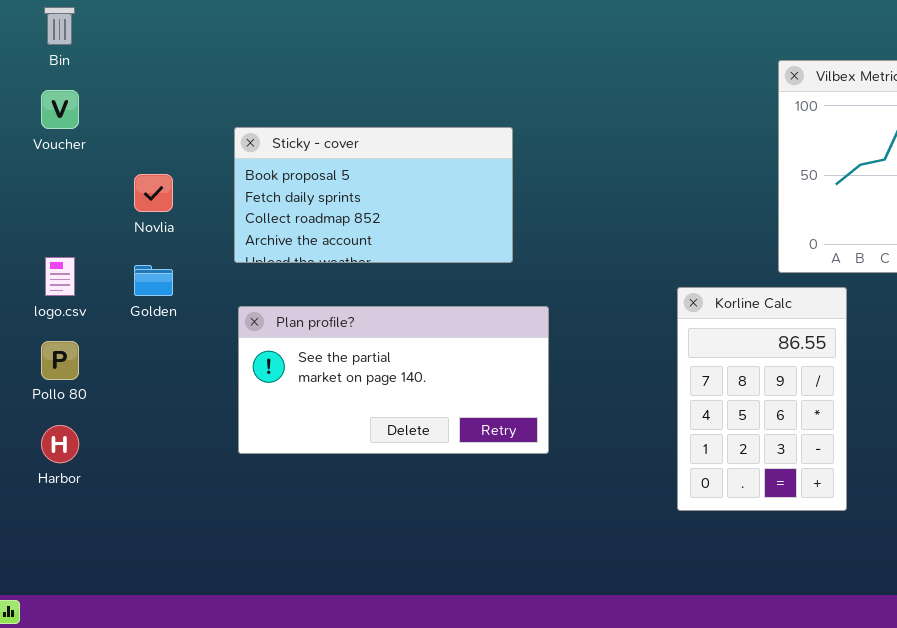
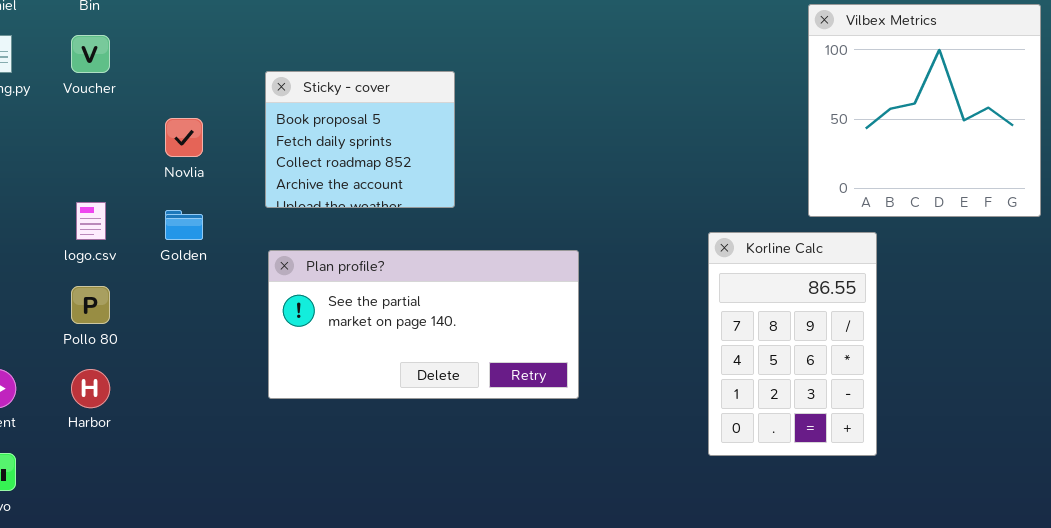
Sticky - cover: [234,127,513,263] -> [265,71,455,208], resized

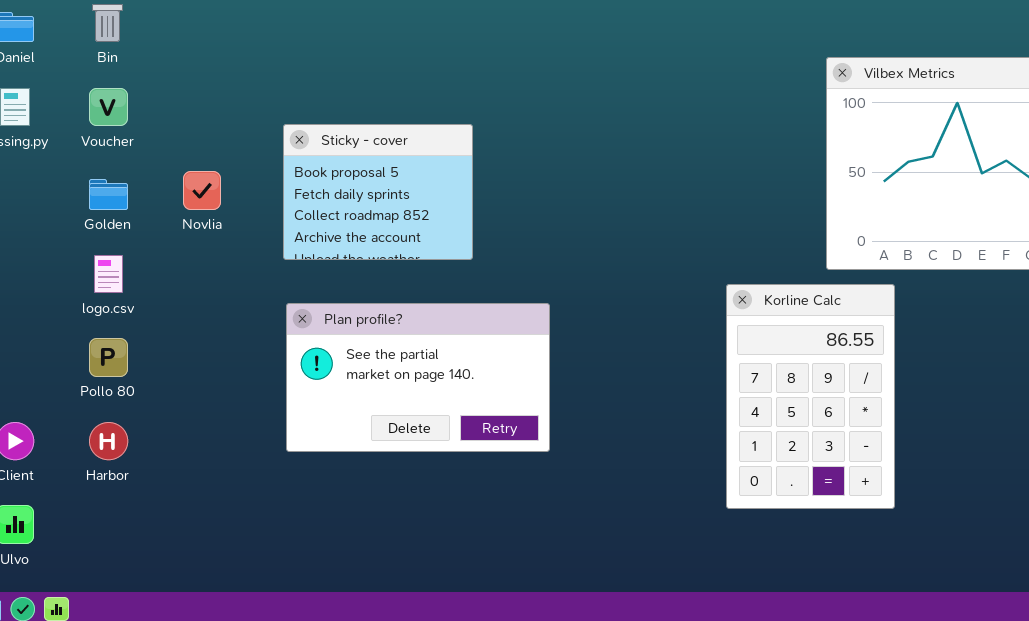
Golden: [165,210,203,240] -> [89,179,128,210], moved
Plan profile?: [268,250,579,399] -> [286,303,550,452], resized

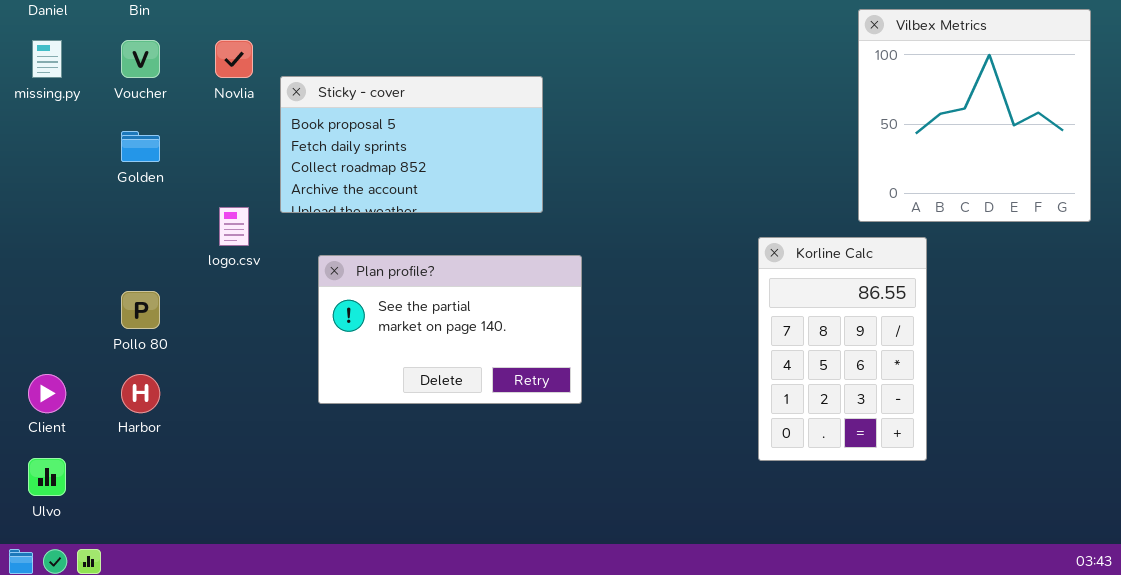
Sticky - cover: [283,124,473,260] -> [280,76,543,213], moved, resized
Novlia: [183,171,221,210] -> [215,40,253,78], moved
logo.csv: [94,255,123,293] -> [219,207,249,246], moved

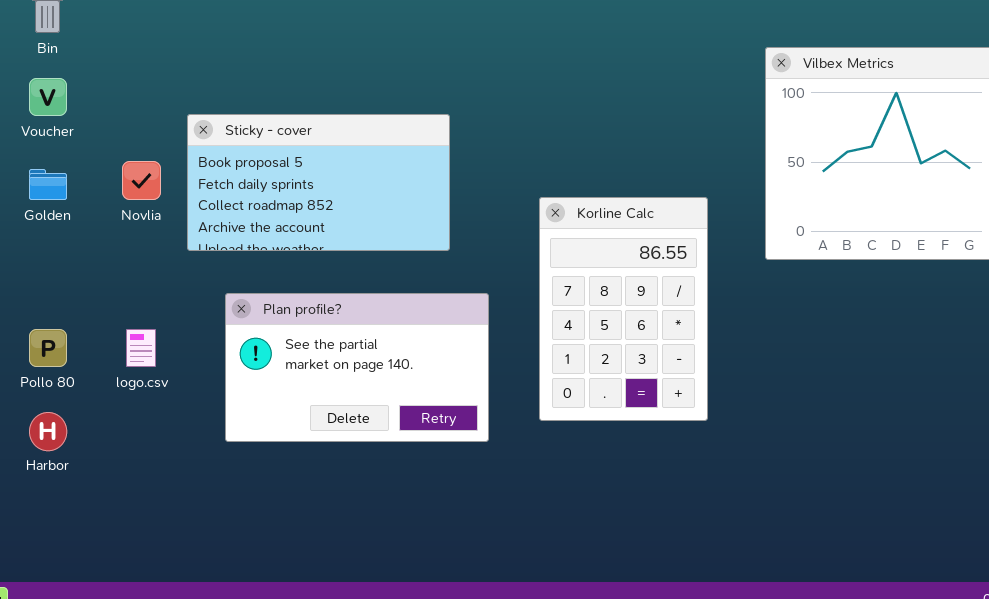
Novlia: [215,40,253,78] -> [122,161,161,200], moved
logo.csv: [219,207,249,246] -> [126,329,156,367], moved
Korline Calc: [758,237,927,461] -> [539,197,708,421], moved

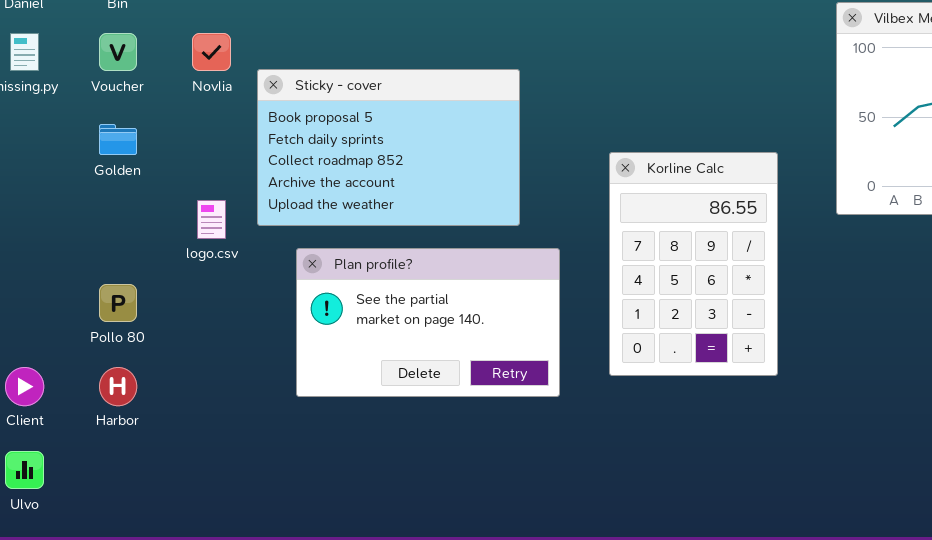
Sticky - cover: [187,114,450,251] -> [257,69,520,226], resized
Novlia: [122,161,161,200] -> [192,33,231,71], moved
logo.csv: [126,329,156,367] -> [197,200,226,239], moved

